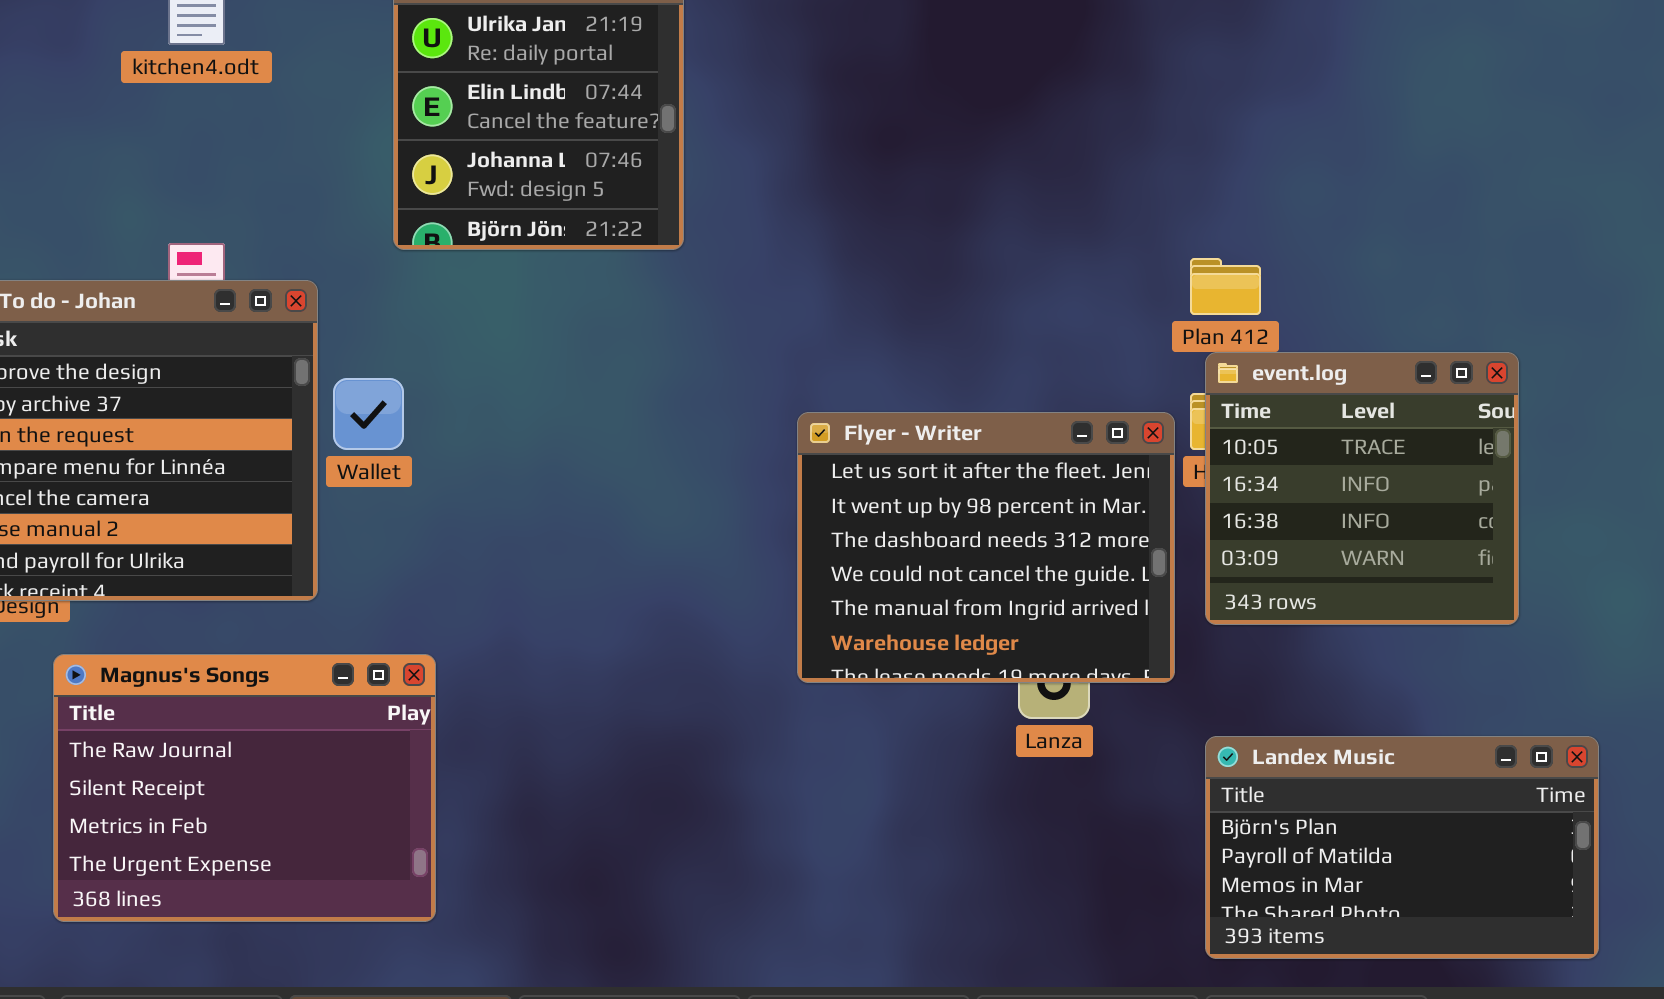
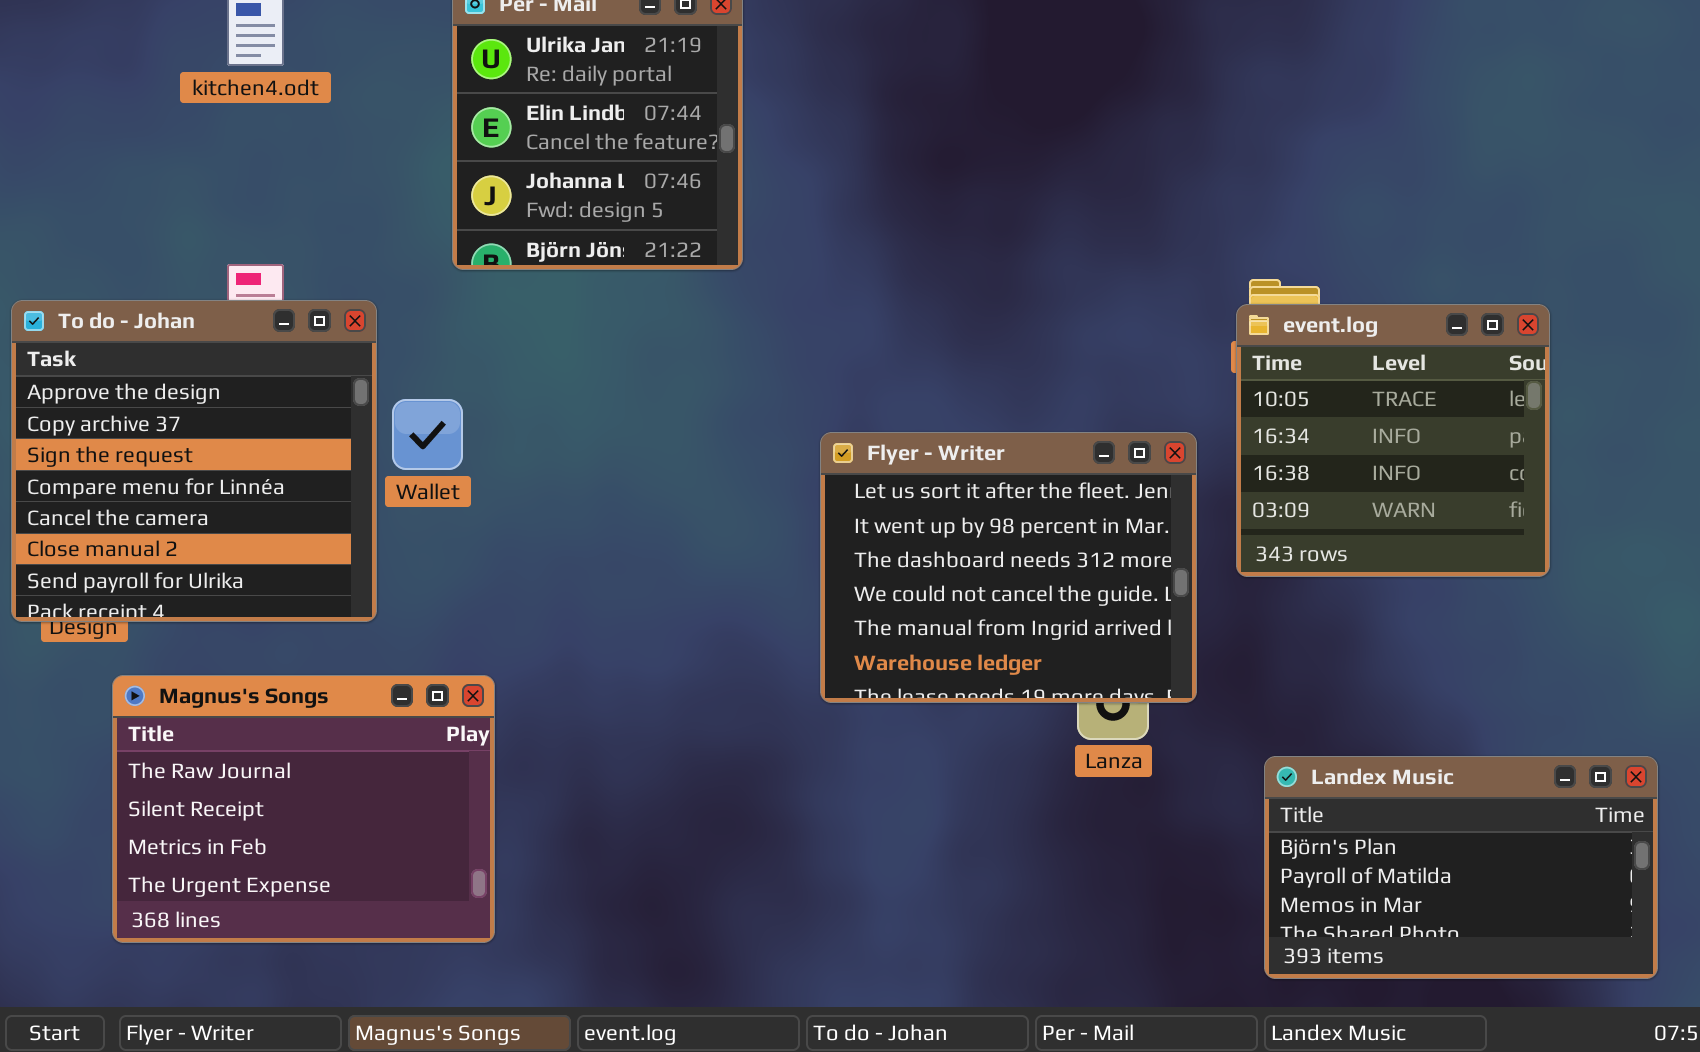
event.log: [1205,352,1519,625] -> [1236,304,1550,577], moved
Flyer - Writer: [797,412,1175,683] -> [820,432,1197,703], moved

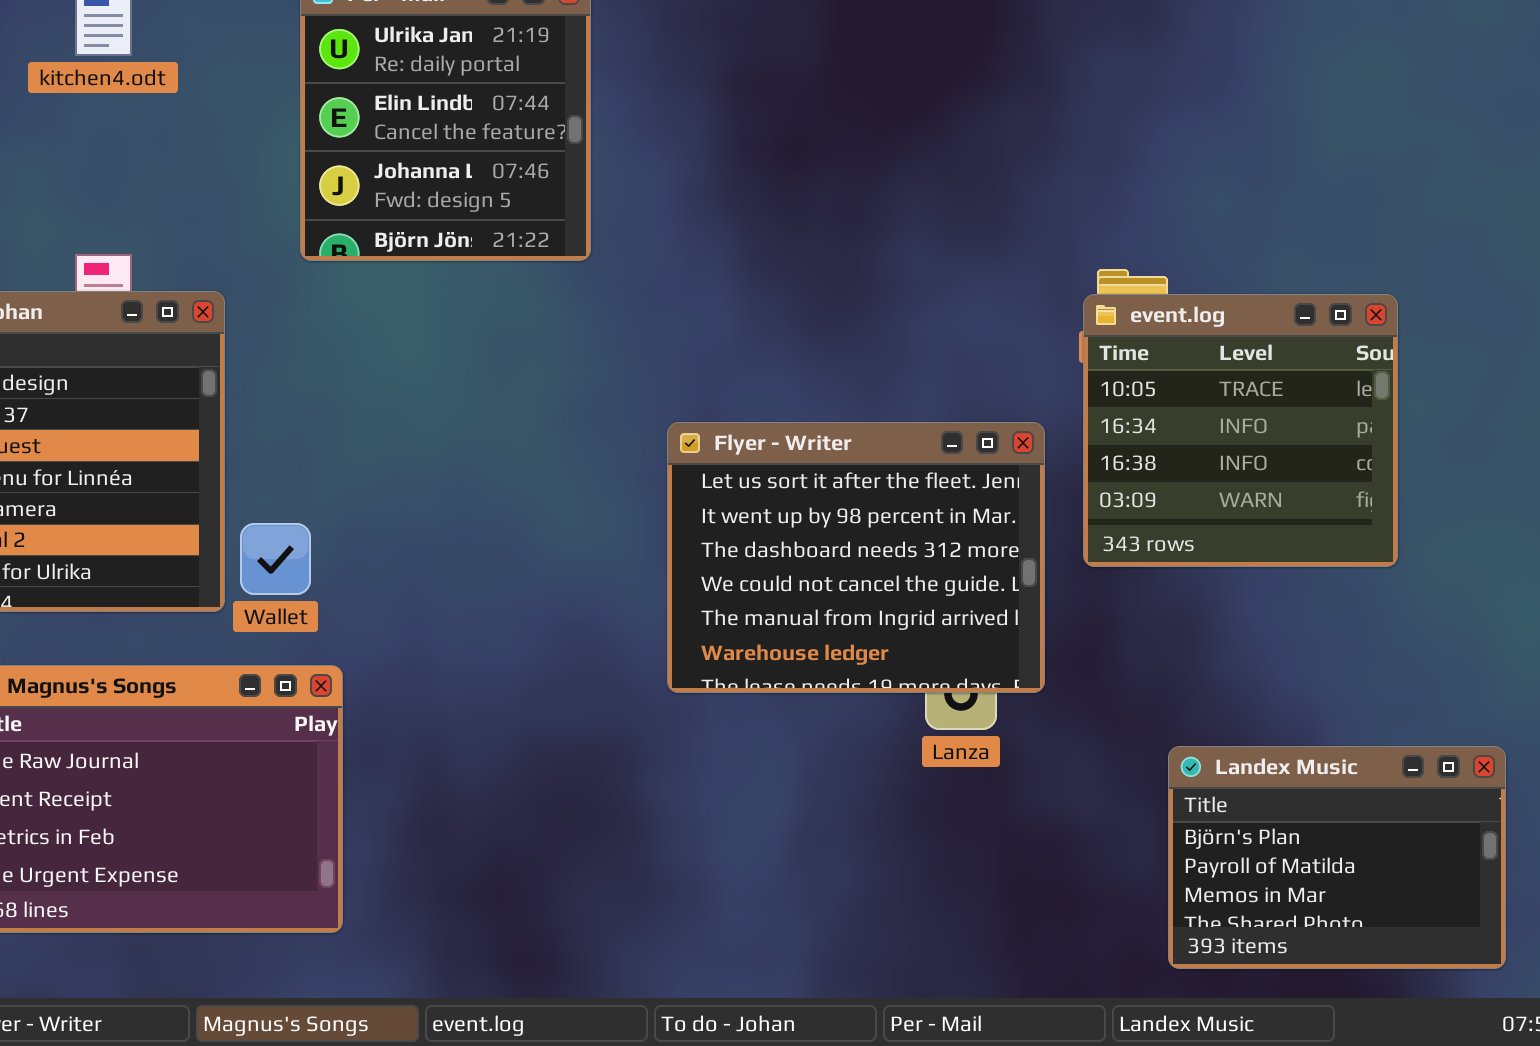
Wallet: [392,399,463,470] -> [240,523,311,595], moved
Landex Music: [1264,756,1658,979] -> [1168,746,1506,969], resized

